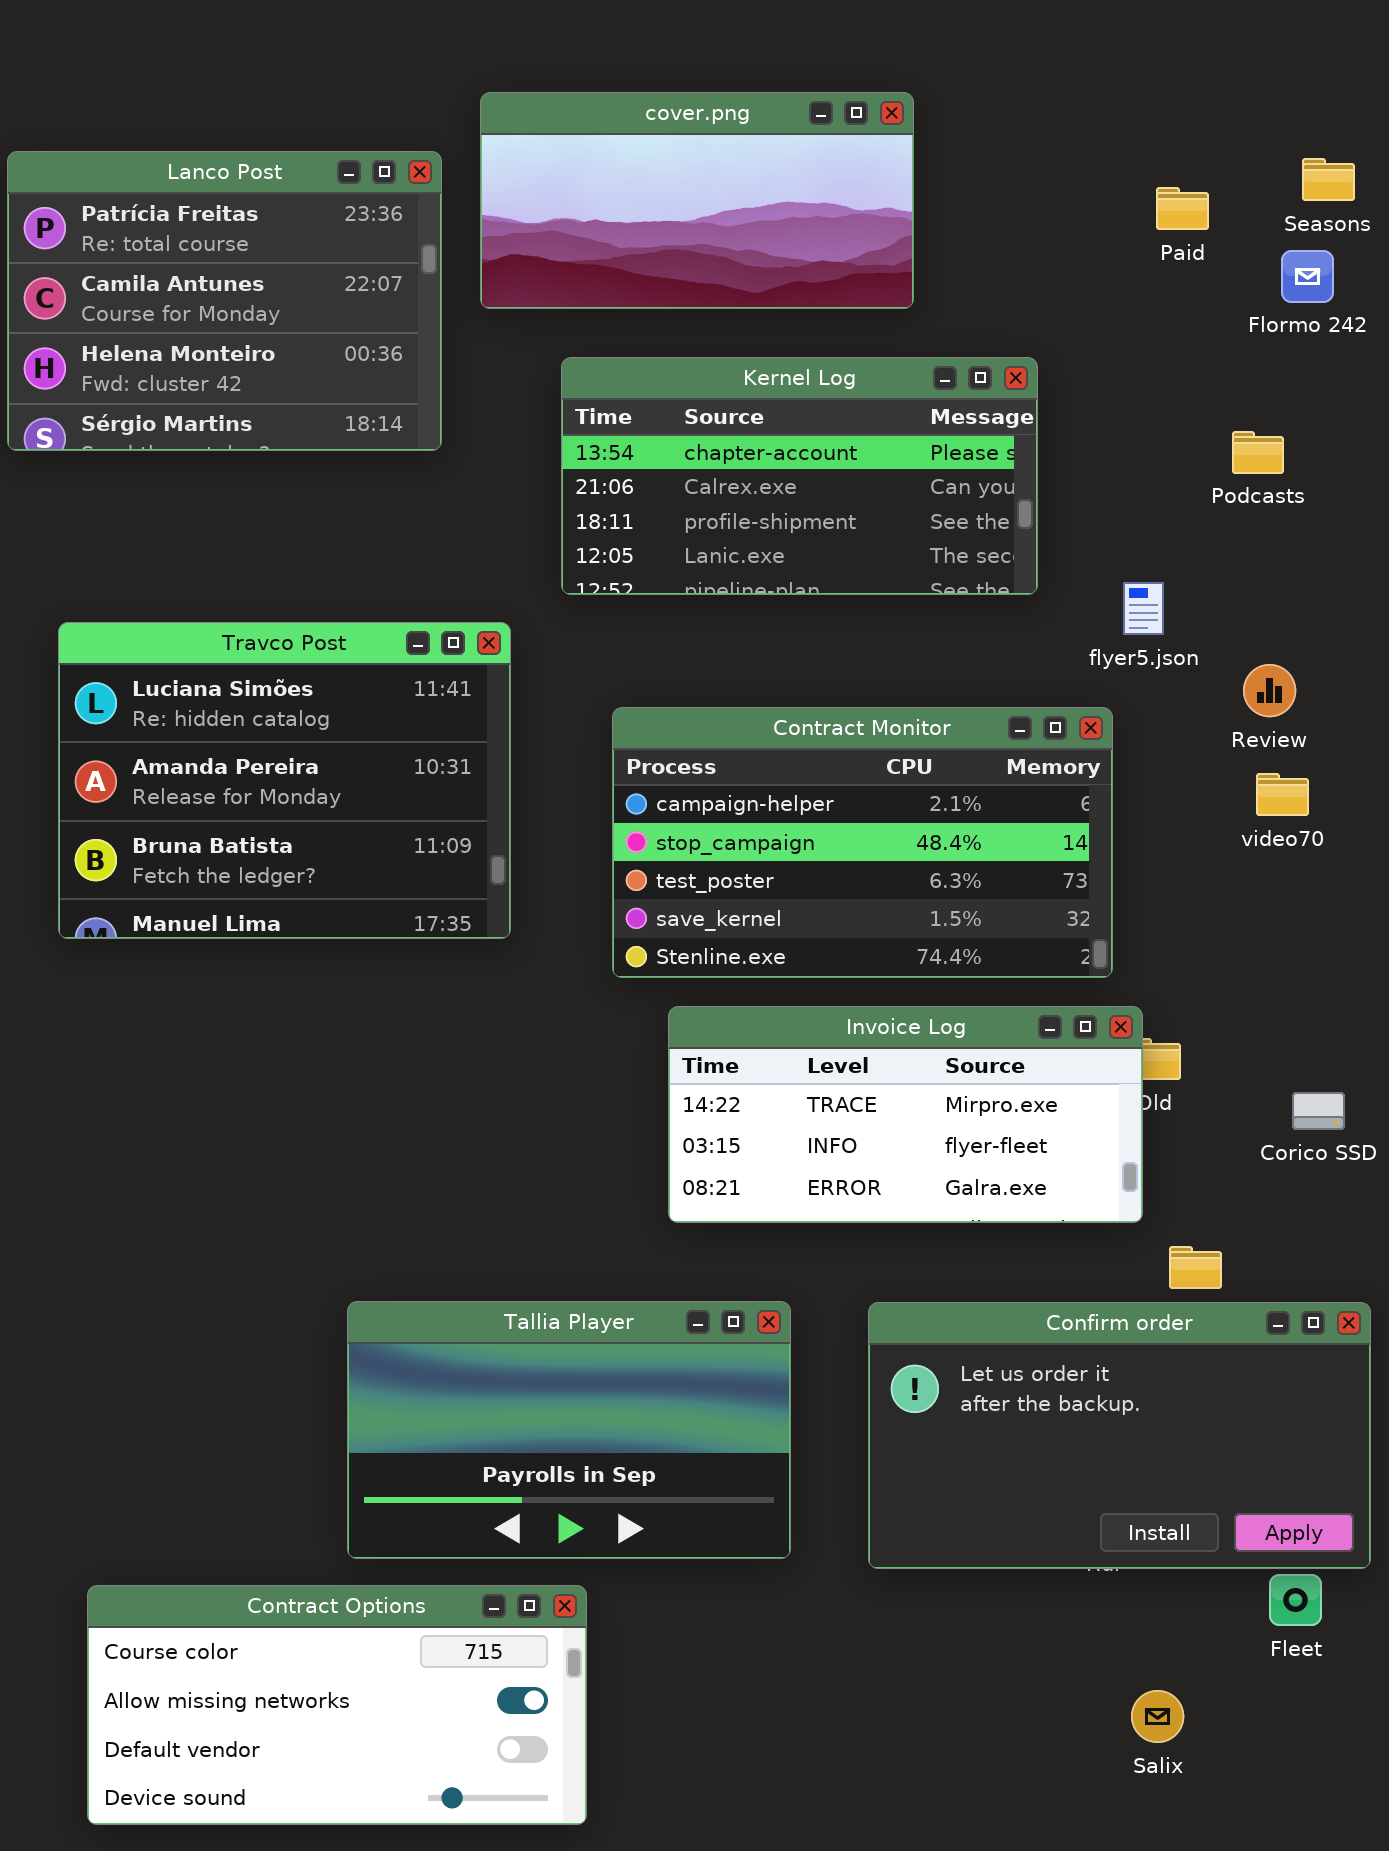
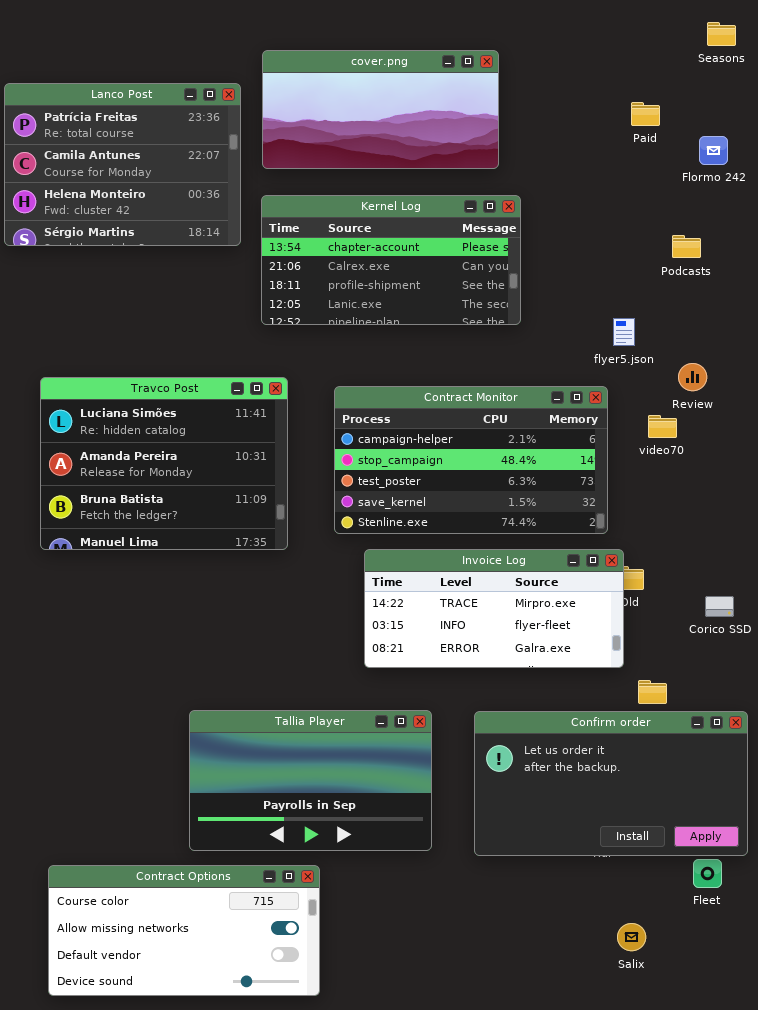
Seasons: [1302,158,1355,201] -> [707,22,736,46], moved
Kernel Log: [561,357,1038,595] -> [261,195,521,325], moved
Travco Post: [58,622,511,939] -> [40,377,288,550], moved
video70: [1256,773,1309,816] -> [648,415,677,438], moved

